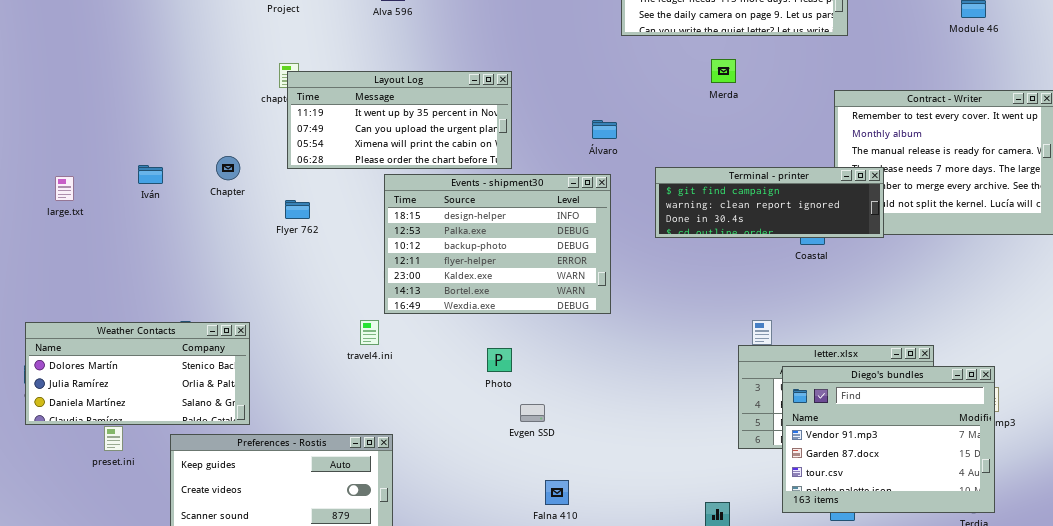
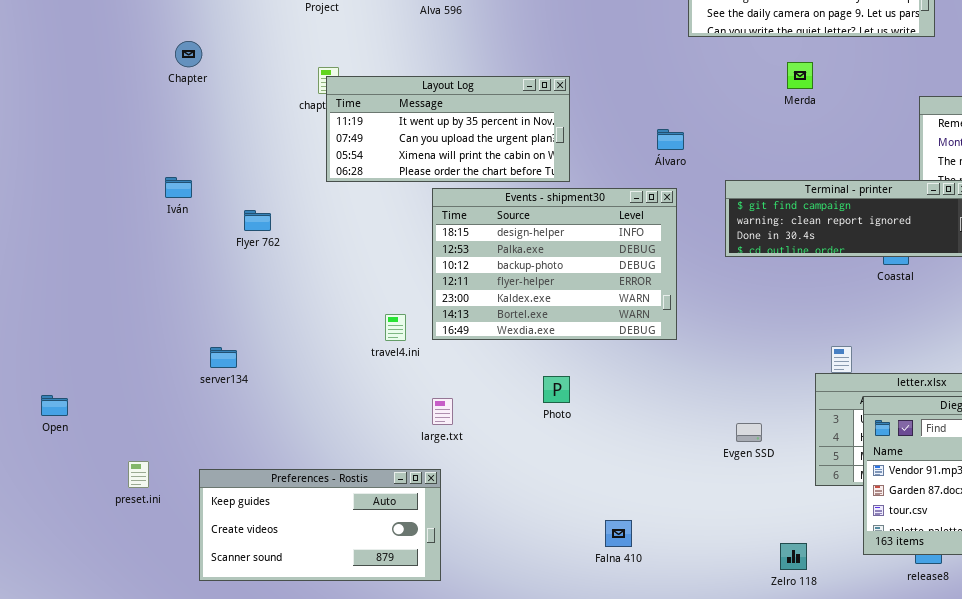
Chapter: [216,156,240,180] -> [175,41,202,67], moved
large.txt: [55,176,74,201] -> [432,398,453,425], moved
Flyer 762: [285,200,310,219] -> [244,210,271,231], moved
travel4.ini: [360,320,379,345] -> [385,314,406,341], moved
Weather Contacts: [25,322,250,425] -> none, closed
Evgen SSD: [520,404,545,422] -> [736,423,762,442], moved

